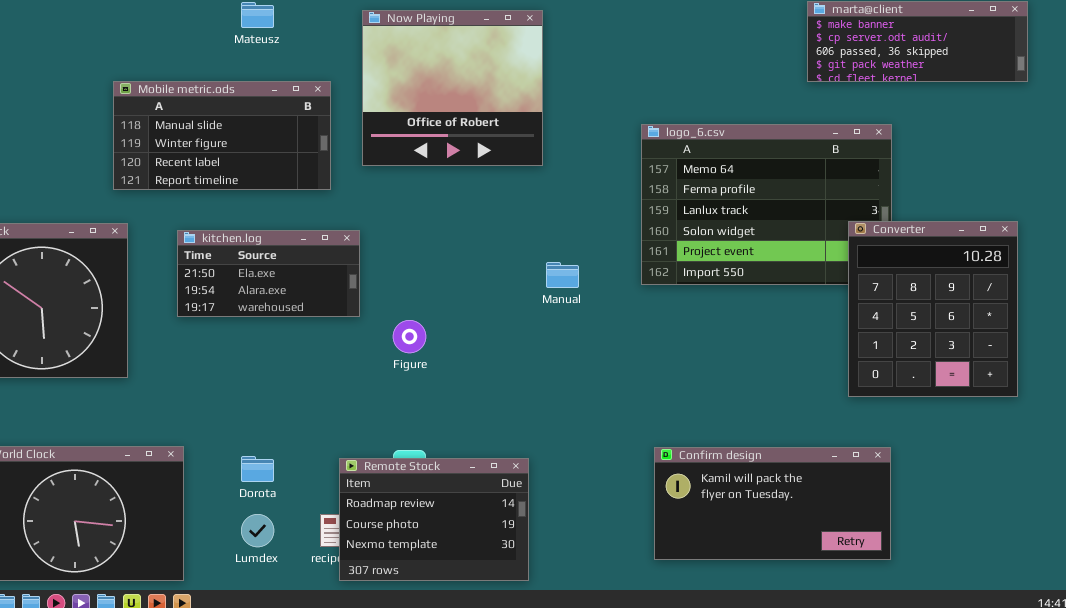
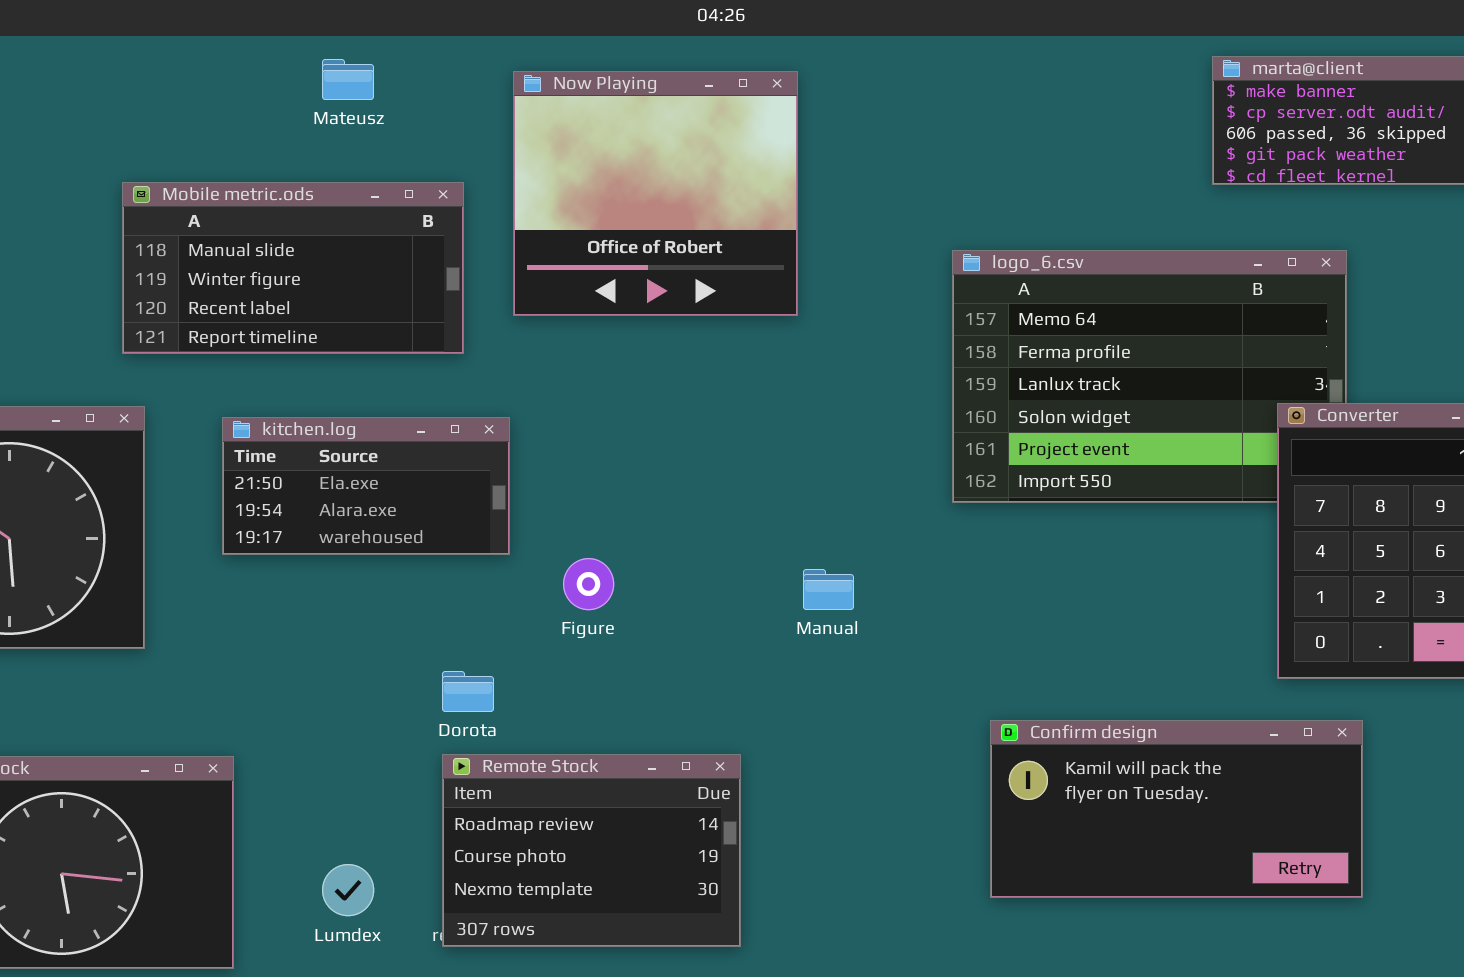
Manual: [546,262,579,288] -> [803,569,854,610], moved
Confirm design: [654,447,891,560] -> [990,720,1363,898], moved
Dorota: [241,456,274,482] -> [442,671,494,712], moved
Remote Stock: [339,458,529,581] -> [442,754,741,947], moved

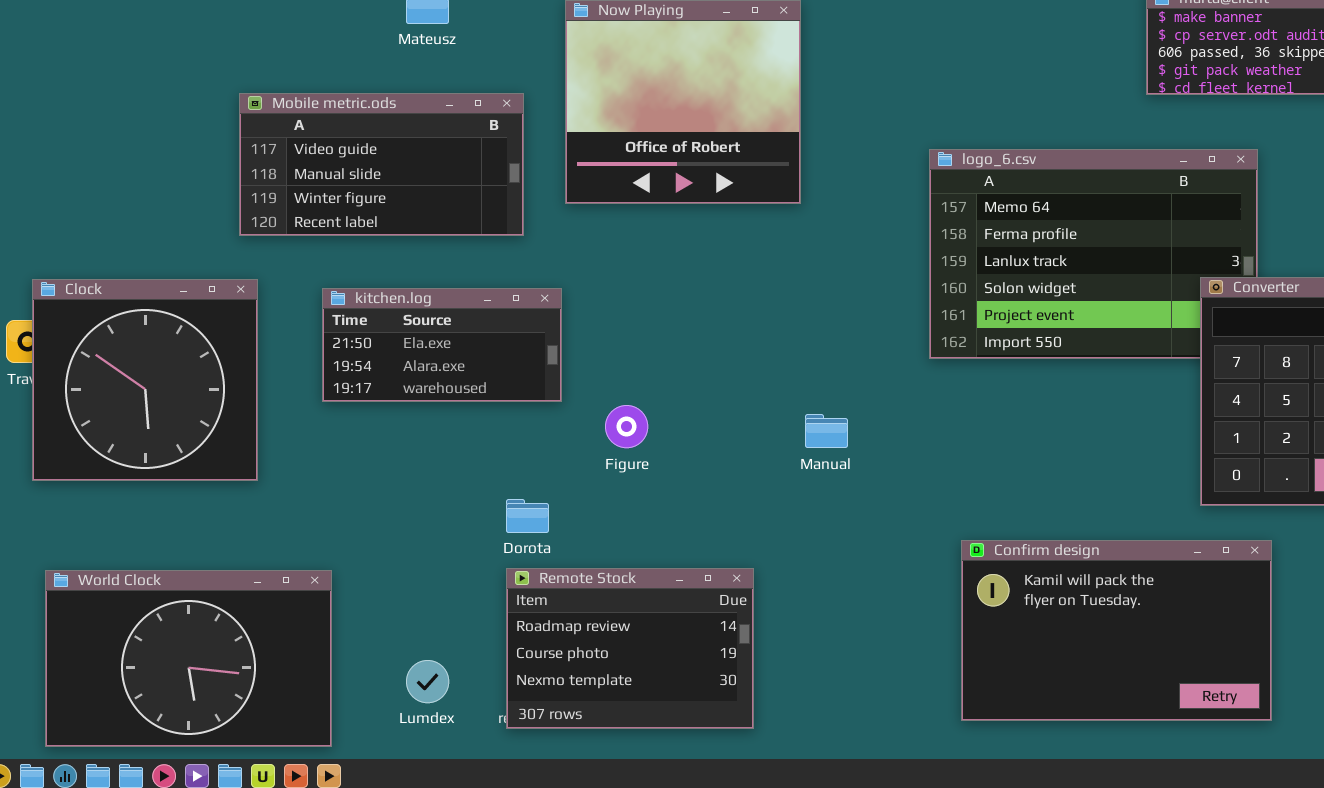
Mobile metric.ods: [122,182,464,354] -> [239,93,524,236], scrolled up 1 row
Confirm design: [990,720,1363,898] -> [961,540,1272,721], resized

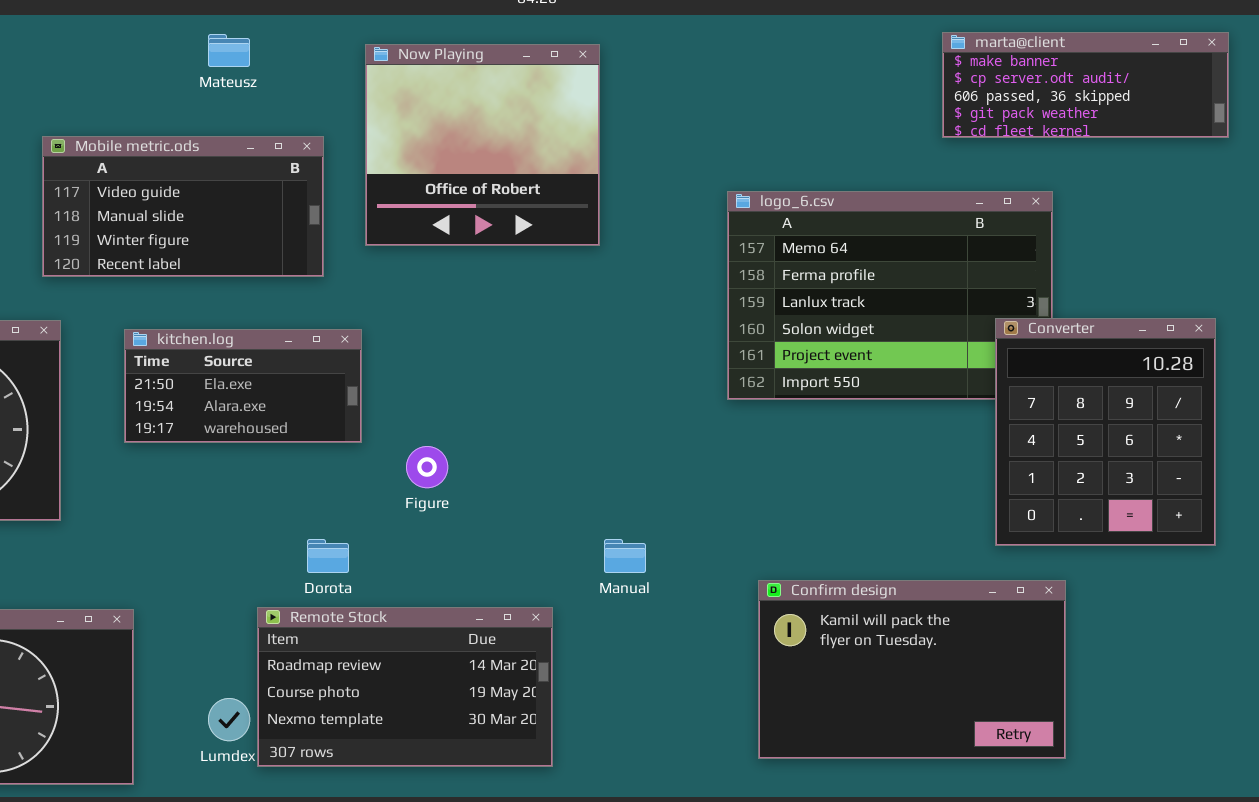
Manual: [805,414,848,448] -> [604,539,646,573], moved
Remote Stock: [506,568,754,729] -> [257,607,553,767], resized

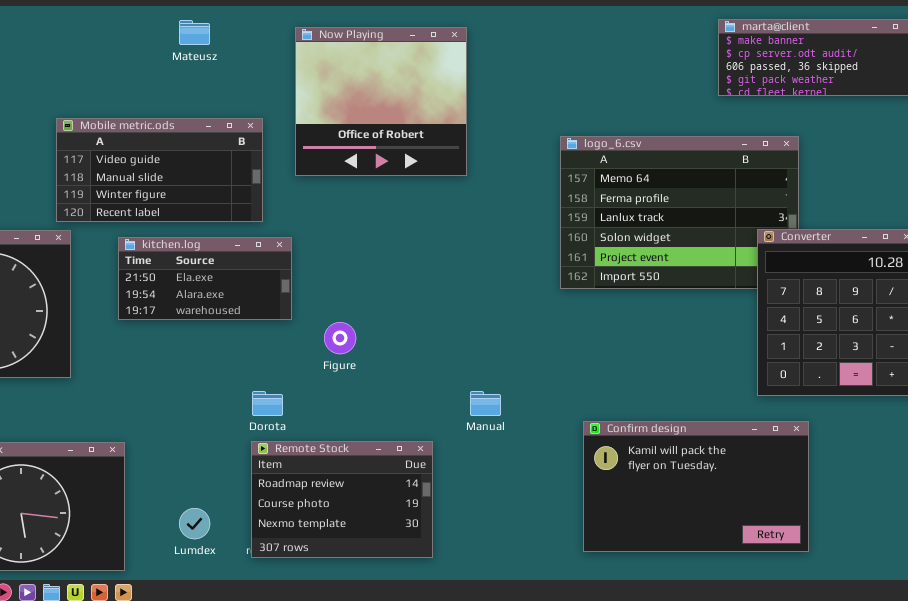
Mobile metric.ods: [42,136,324,277] -> [56,118,263,222], moved
Remote Stock: [257,607,553,767] -> [251,441,433,558], resized

